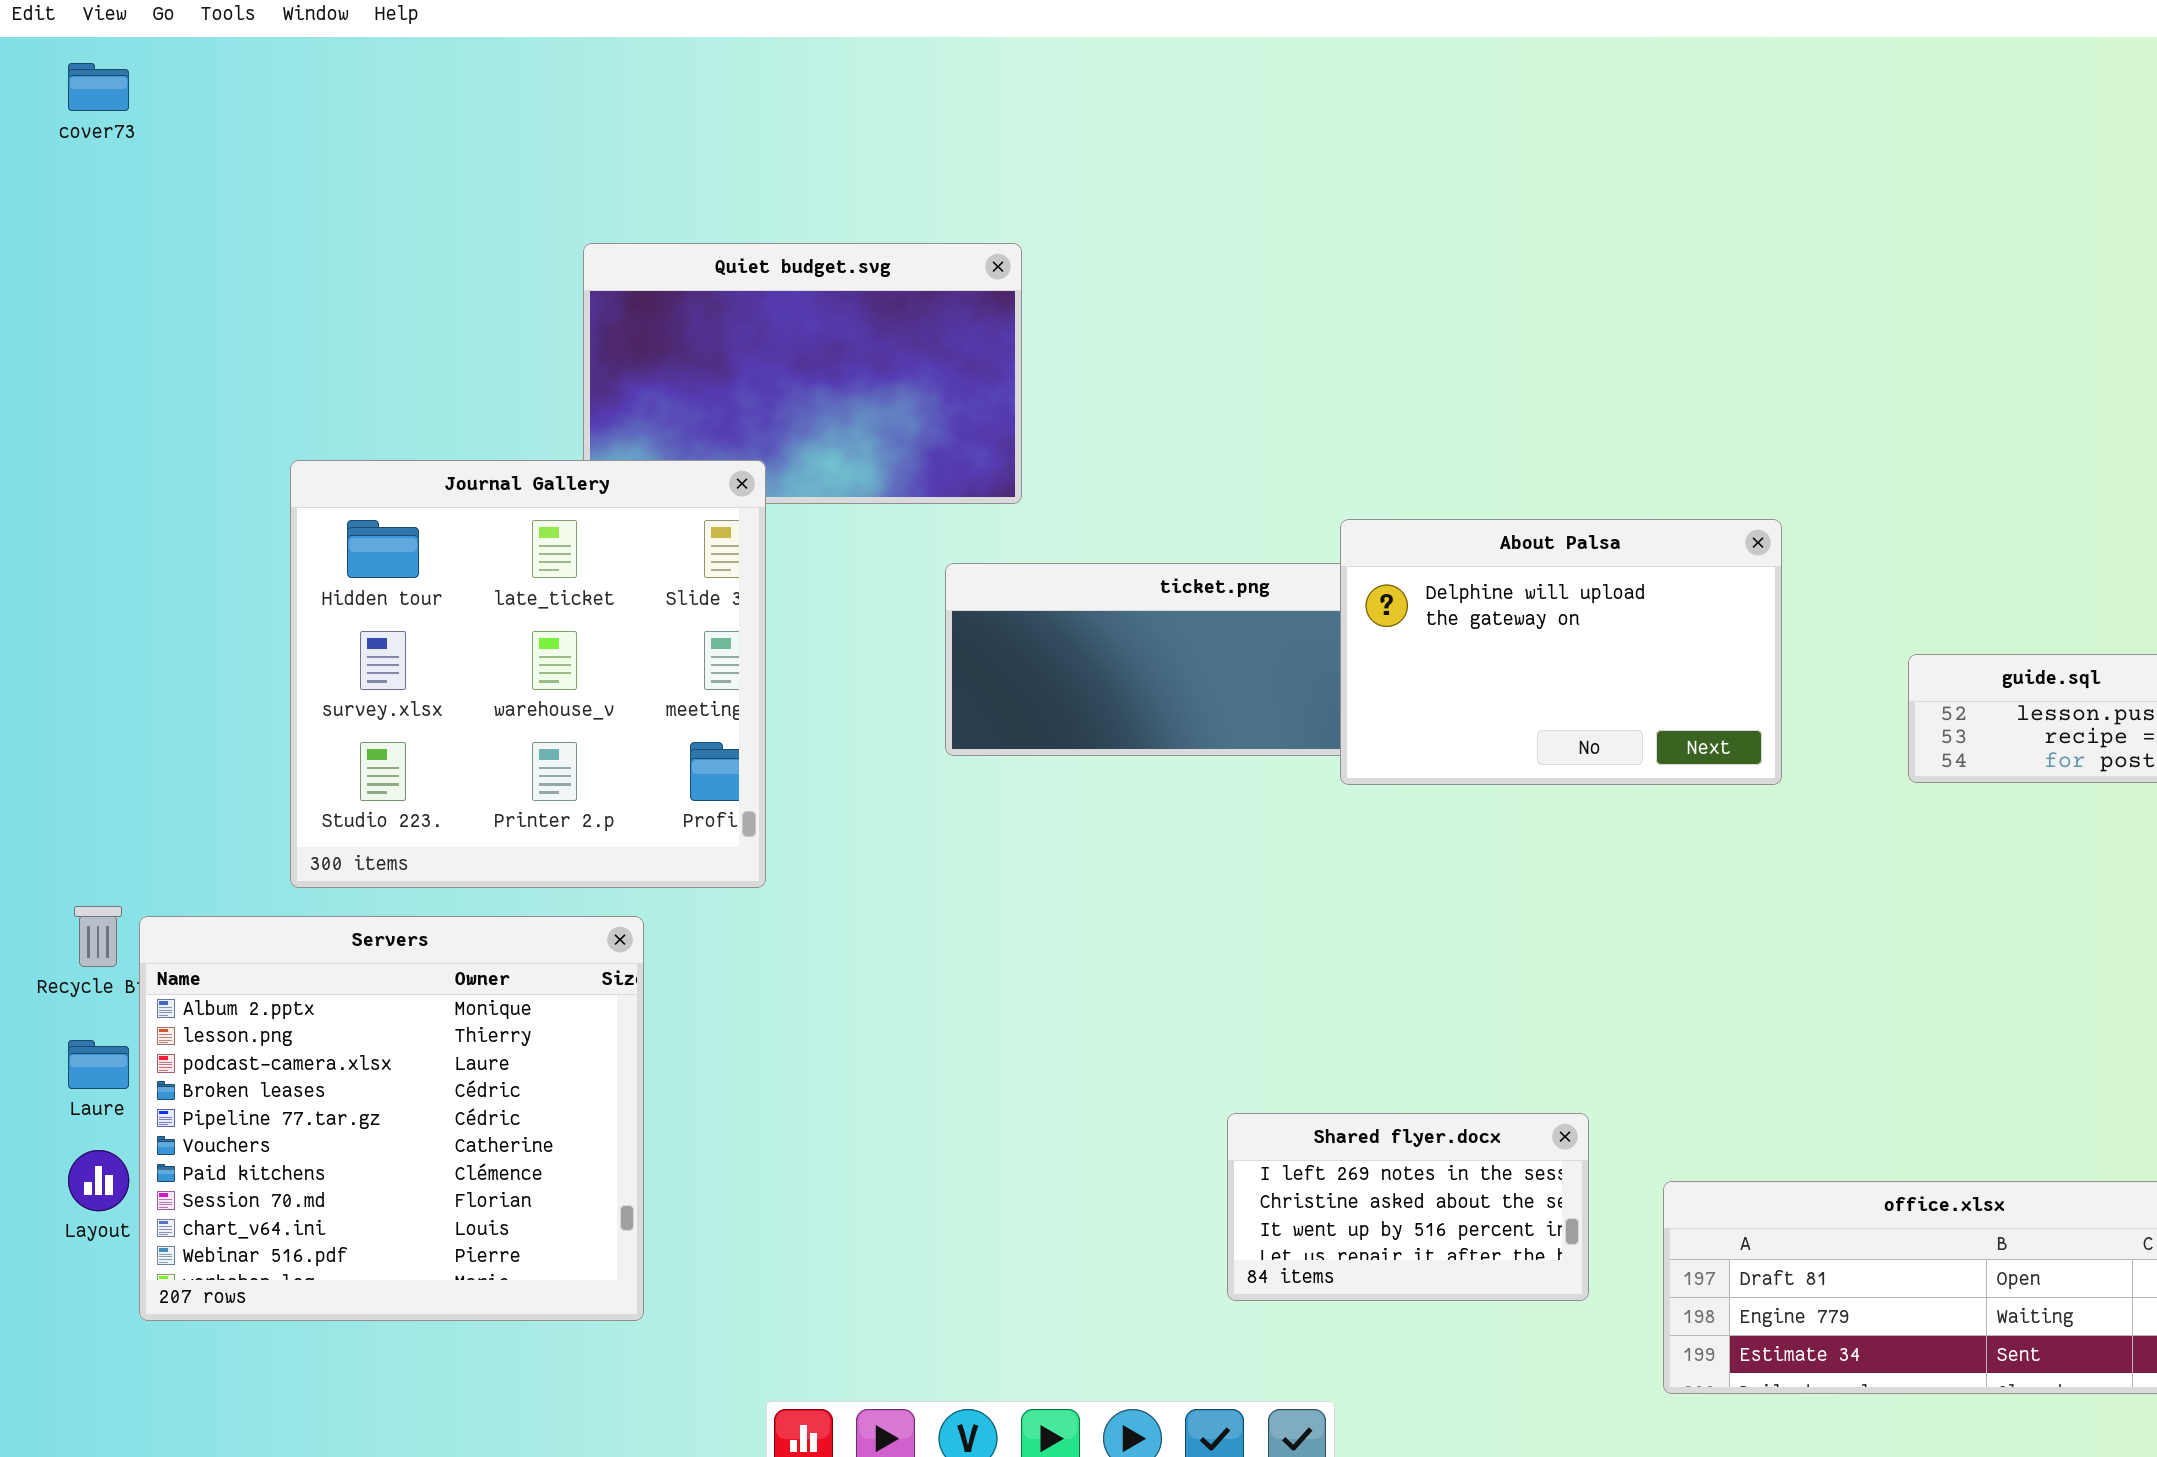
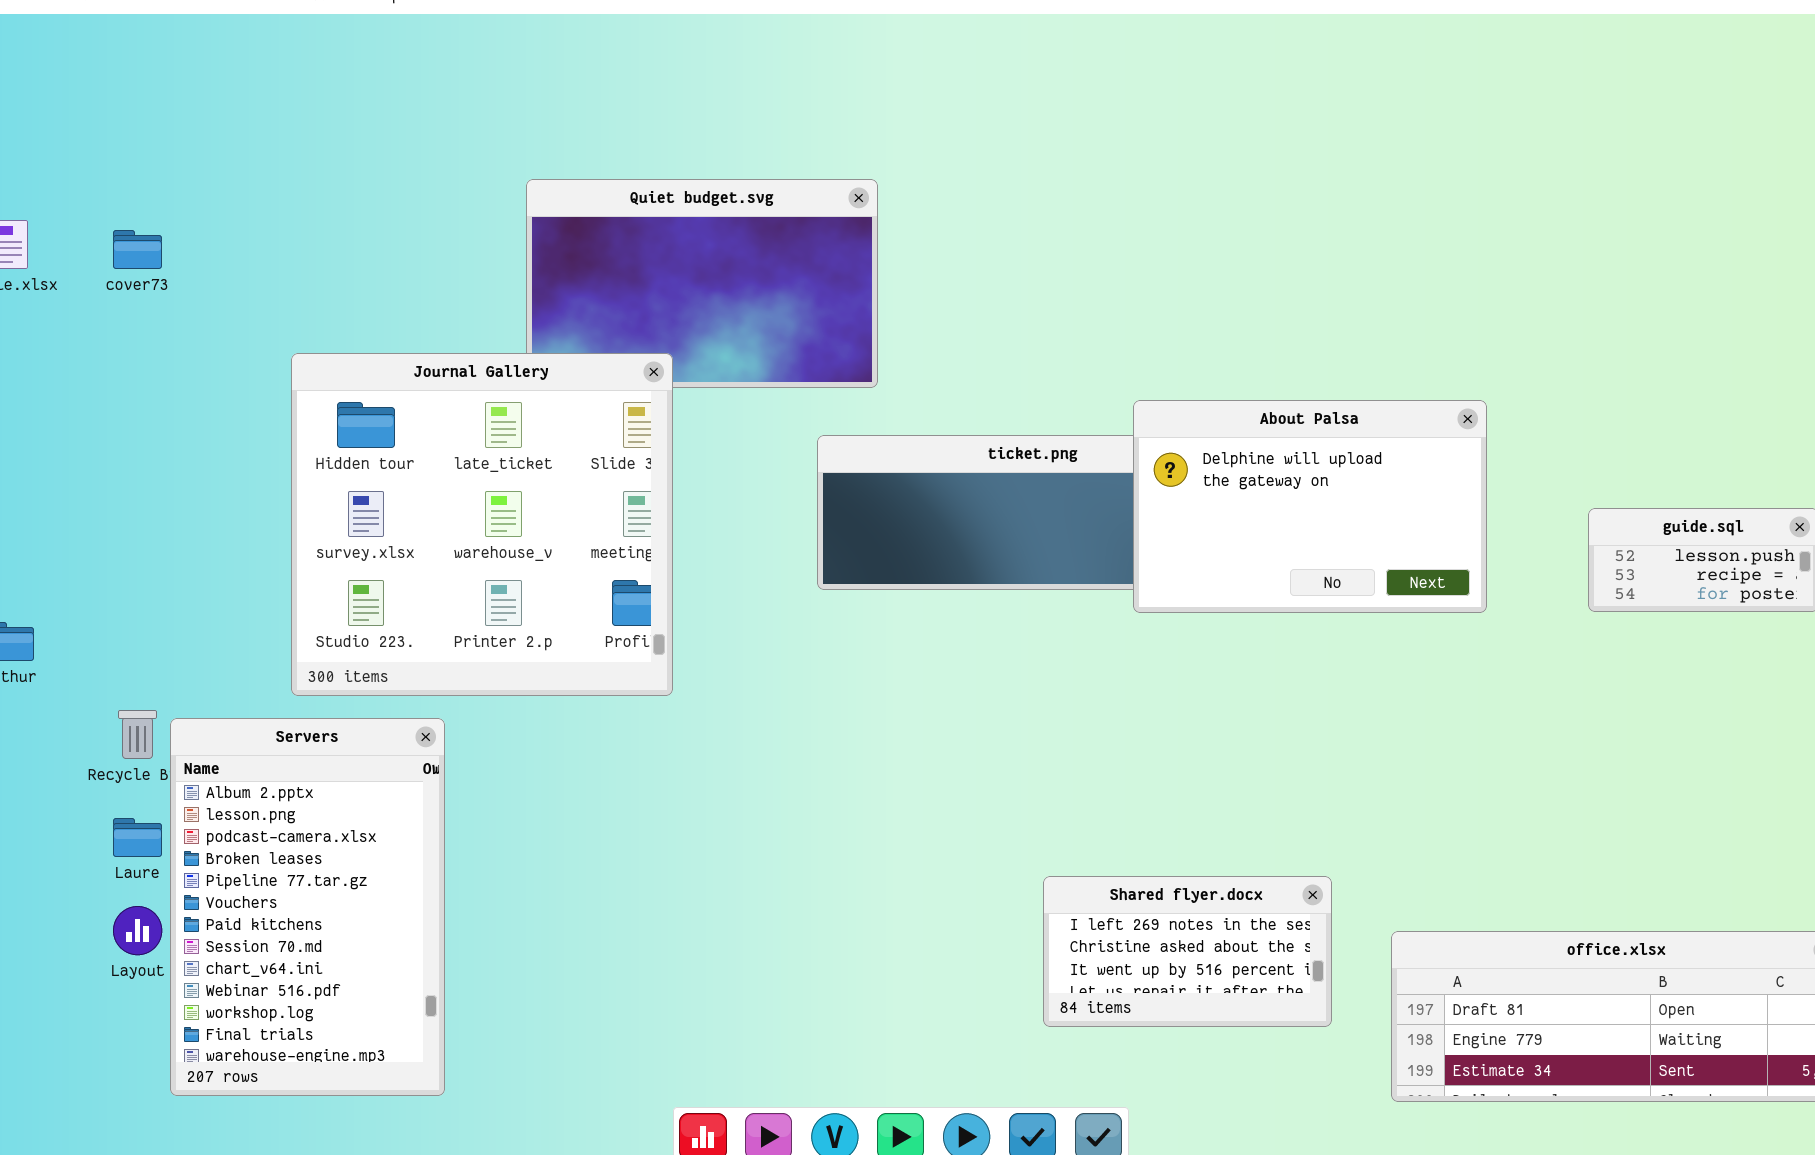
cover73: [68,63,129,111] -> [113,230,162,269], moved
Servers: [139,916,644,1321] -> [170,718,445,1096], resized

